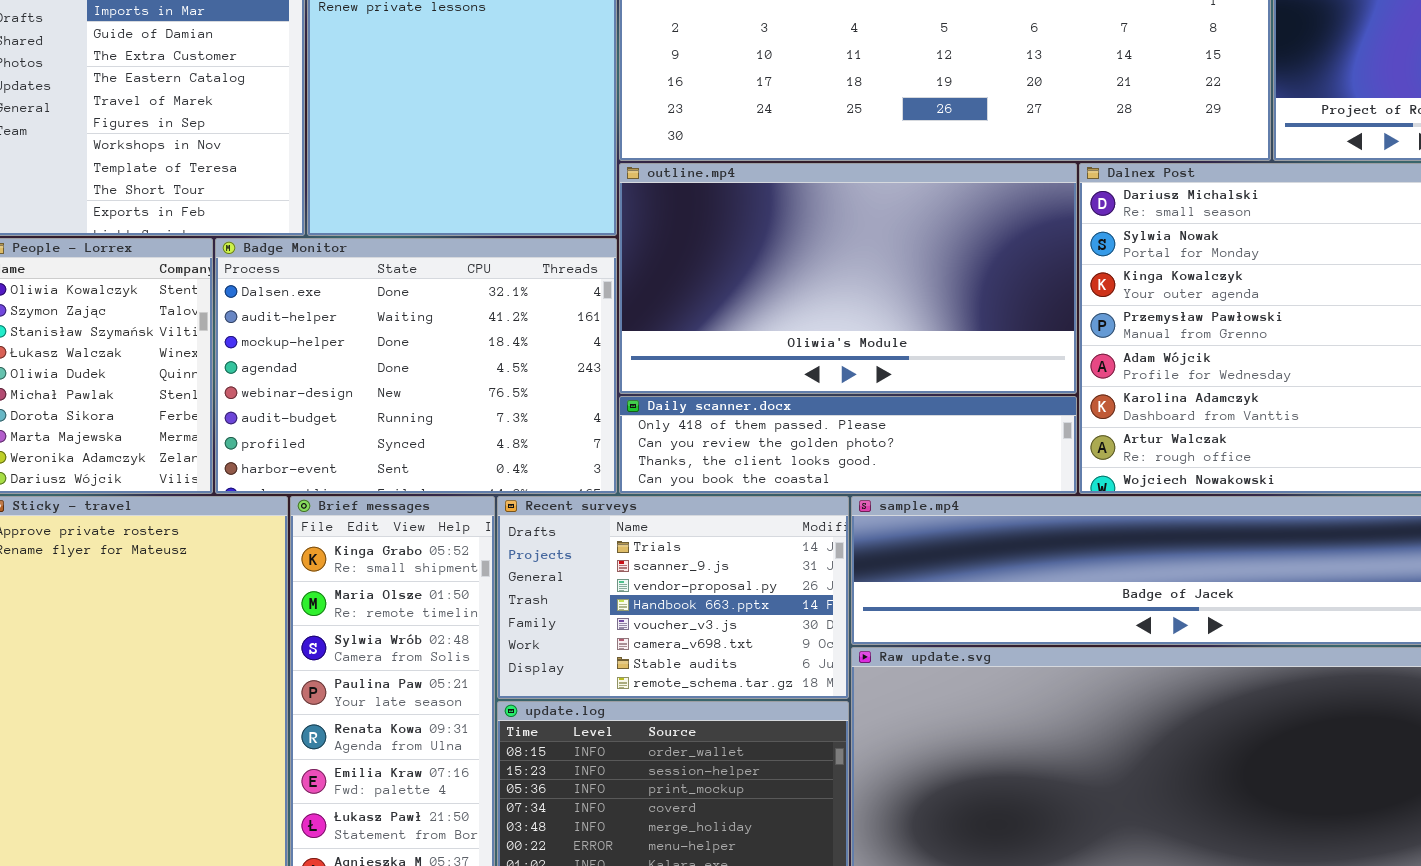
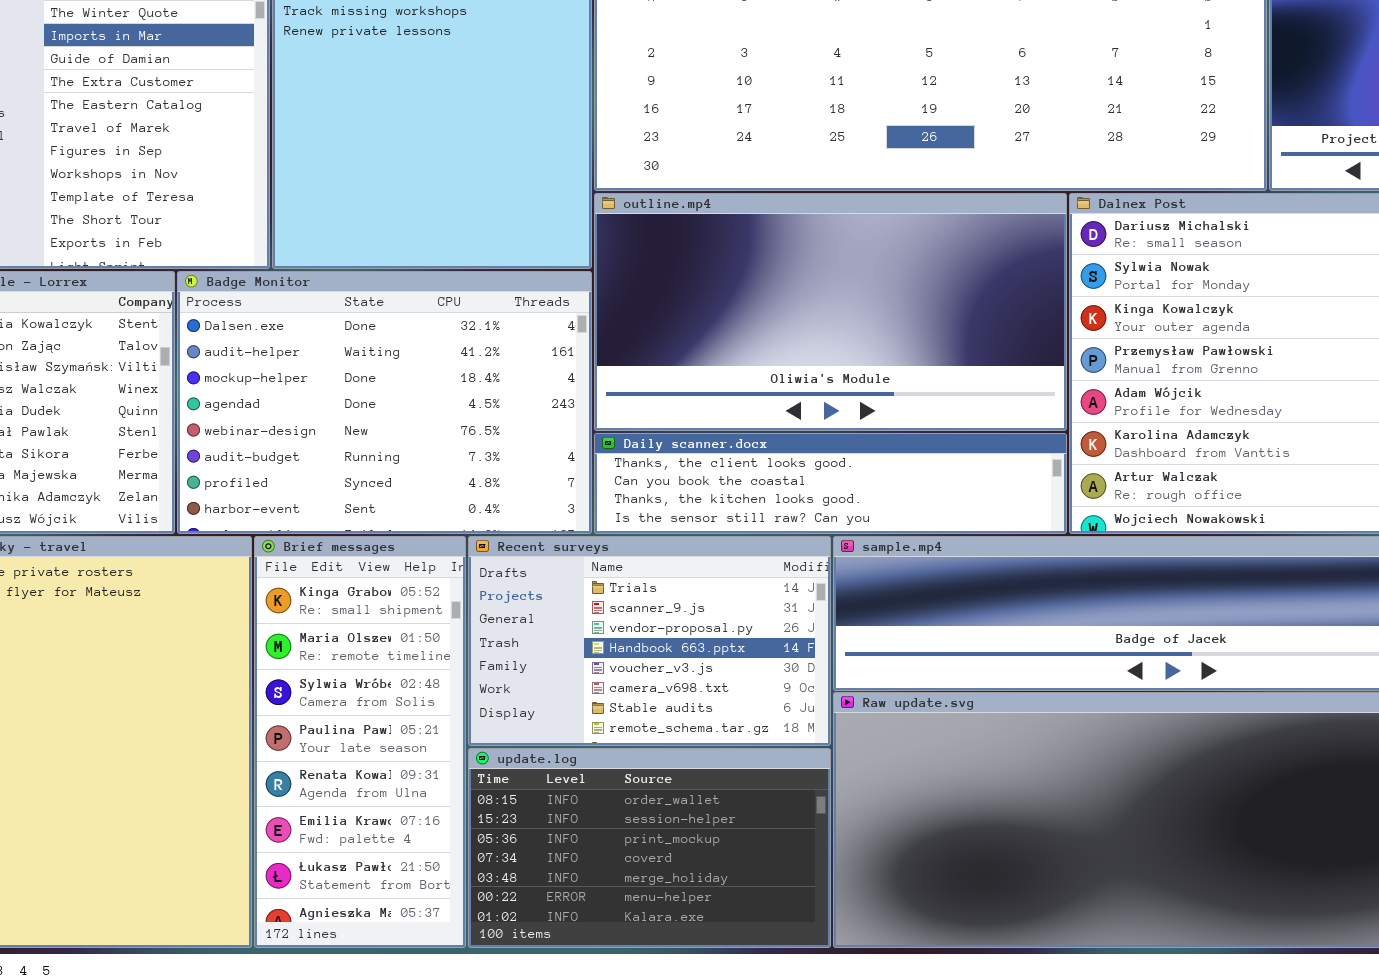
Daily scanner.docx: [619,396,1077,494] -> [594,433,1067,534], scrolled down 2 rows

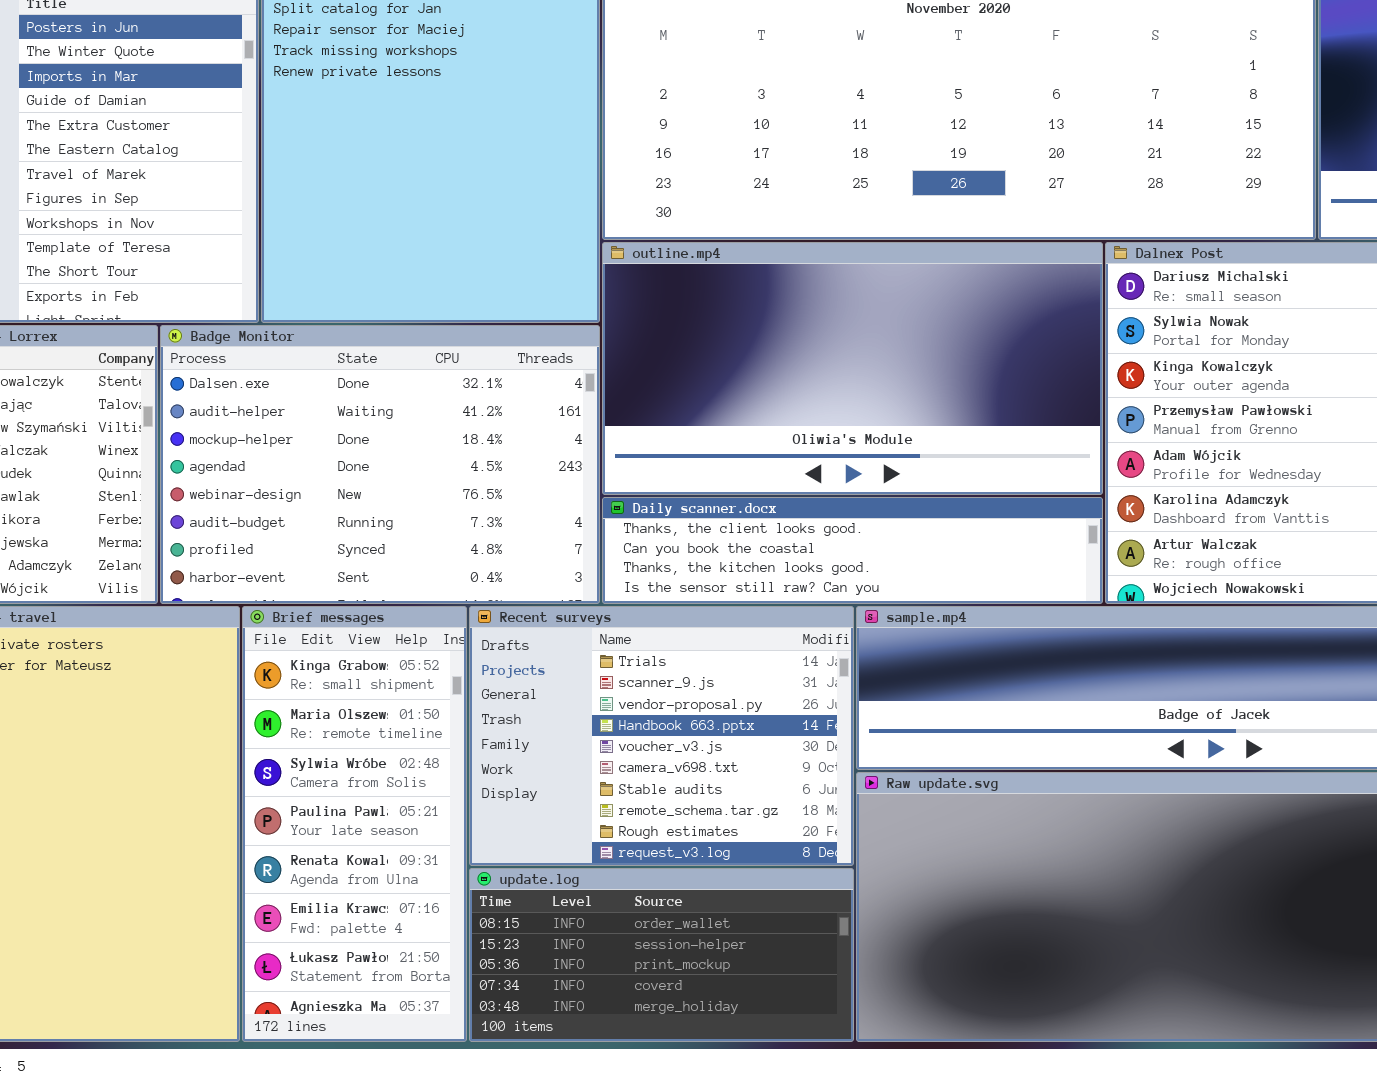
Recent surveys: [468,536,831,746] -> [469,606,854,866], resized
update.log: [468,748,831,948] -> [469,868,854,1042], resized

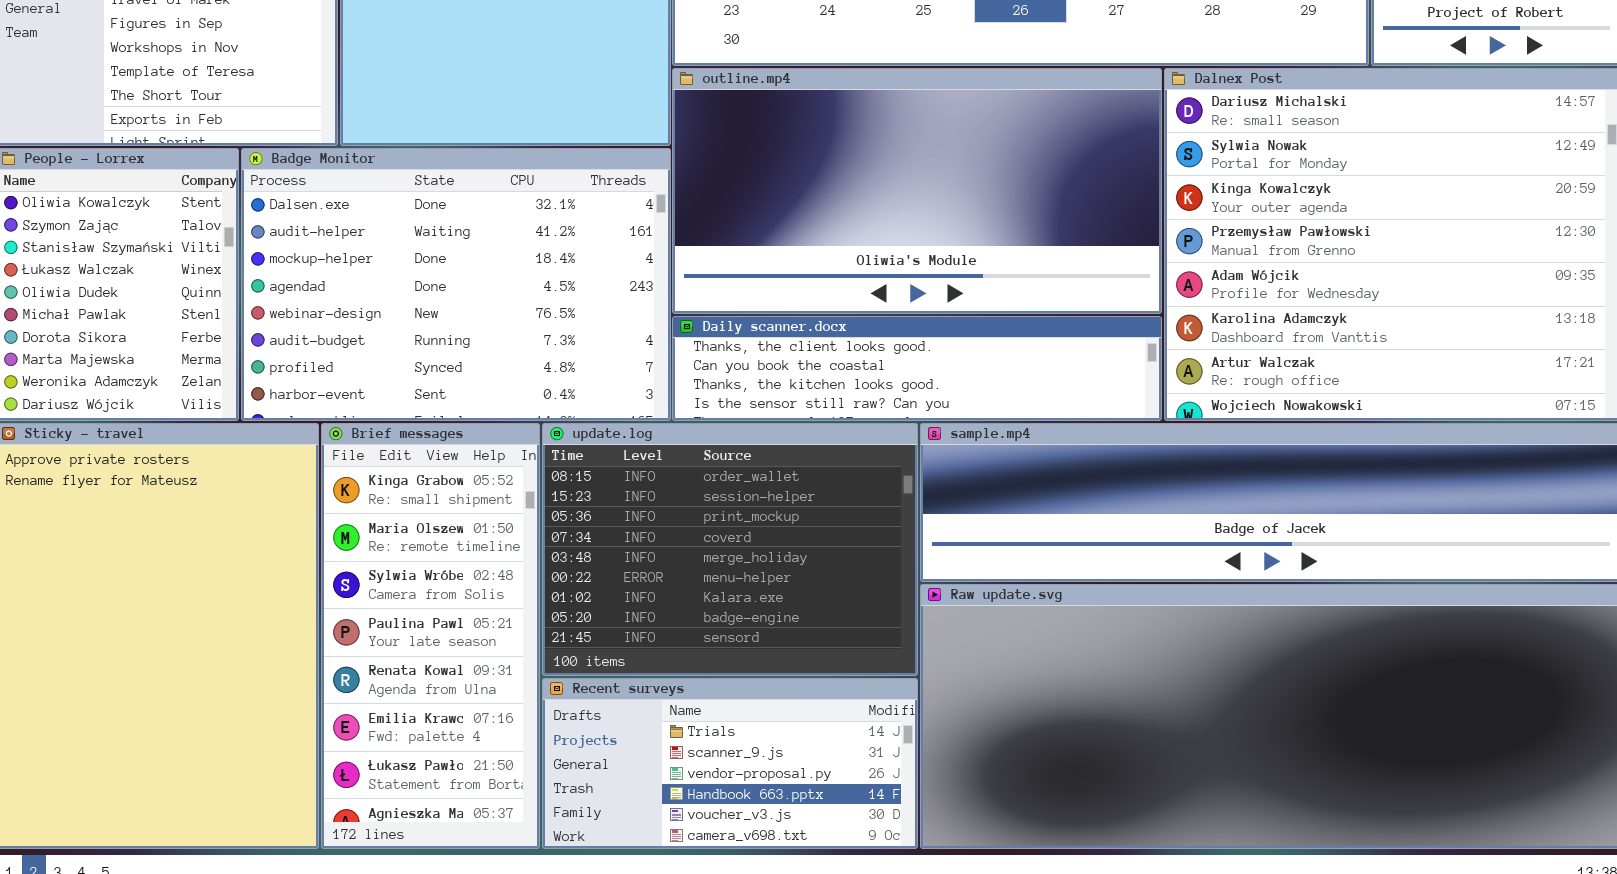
Recent surveys: [469,606,854,866] -> [542,678,918,849], moved, resized
update.log: [469,868,854,1042] -> [542,423,918,676], moved, resized

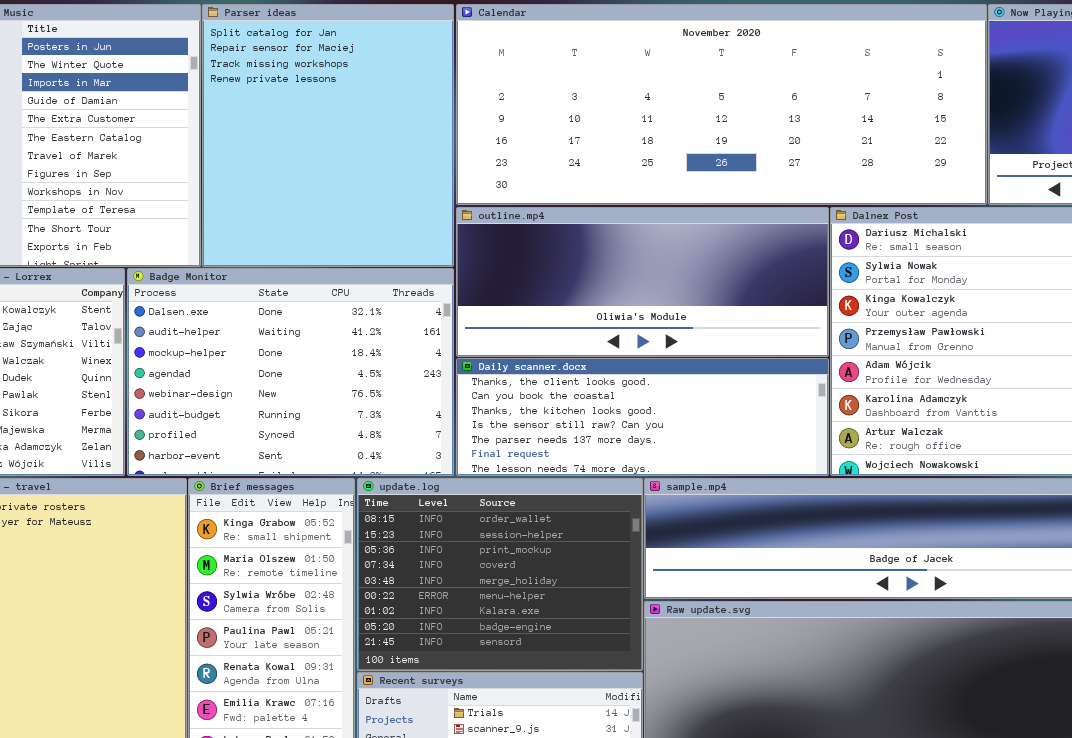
outline.mp4: [672,68,1162,314] -> [456,207,829,357], resized
Daily scanner.docx: [672,316,1162,421] -> [456,358,829,476], resized

